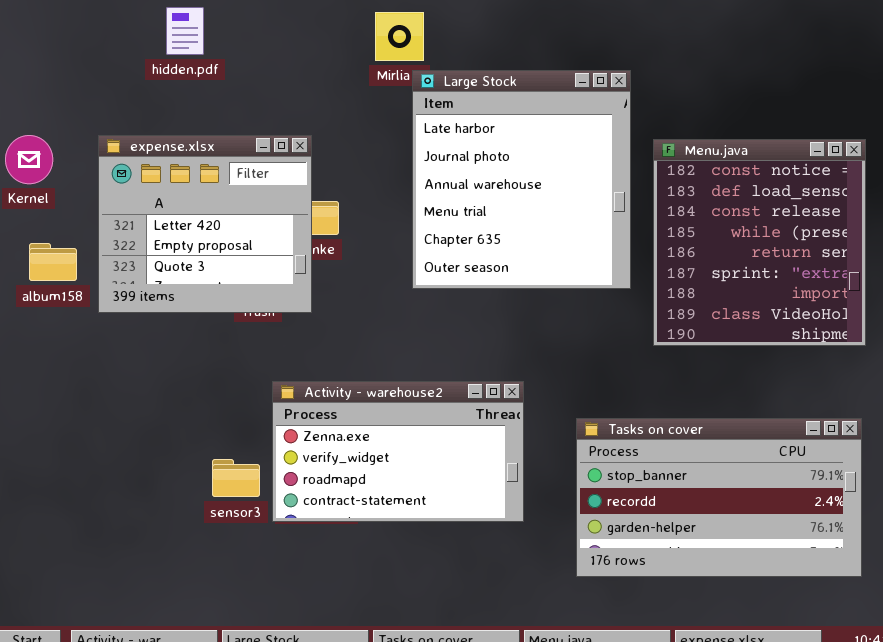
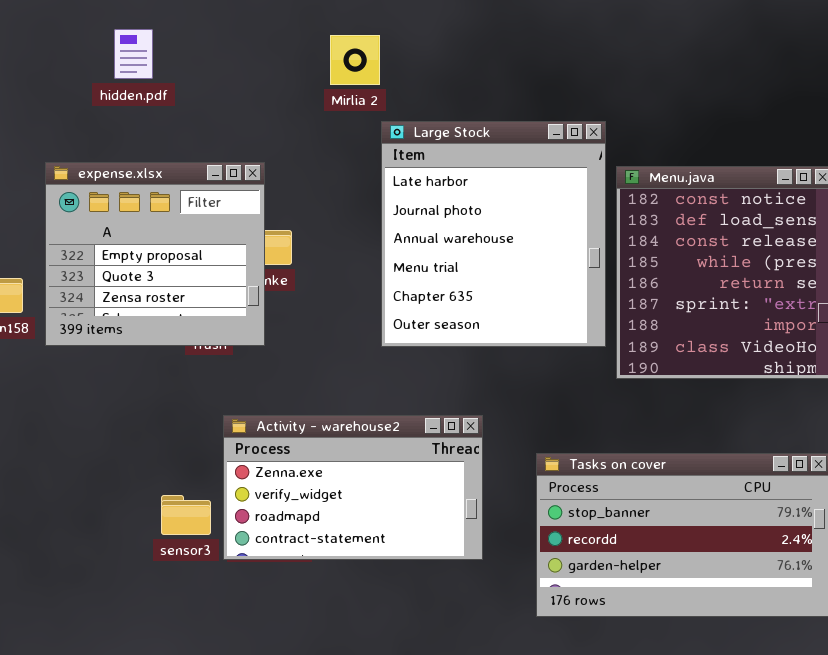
Large Stock: [412,70,631,289] -> [381,121,606,347], moved
expense.xlsx: [98,135,312,313] -> [45,162,265,346], scrolled down 1 row

